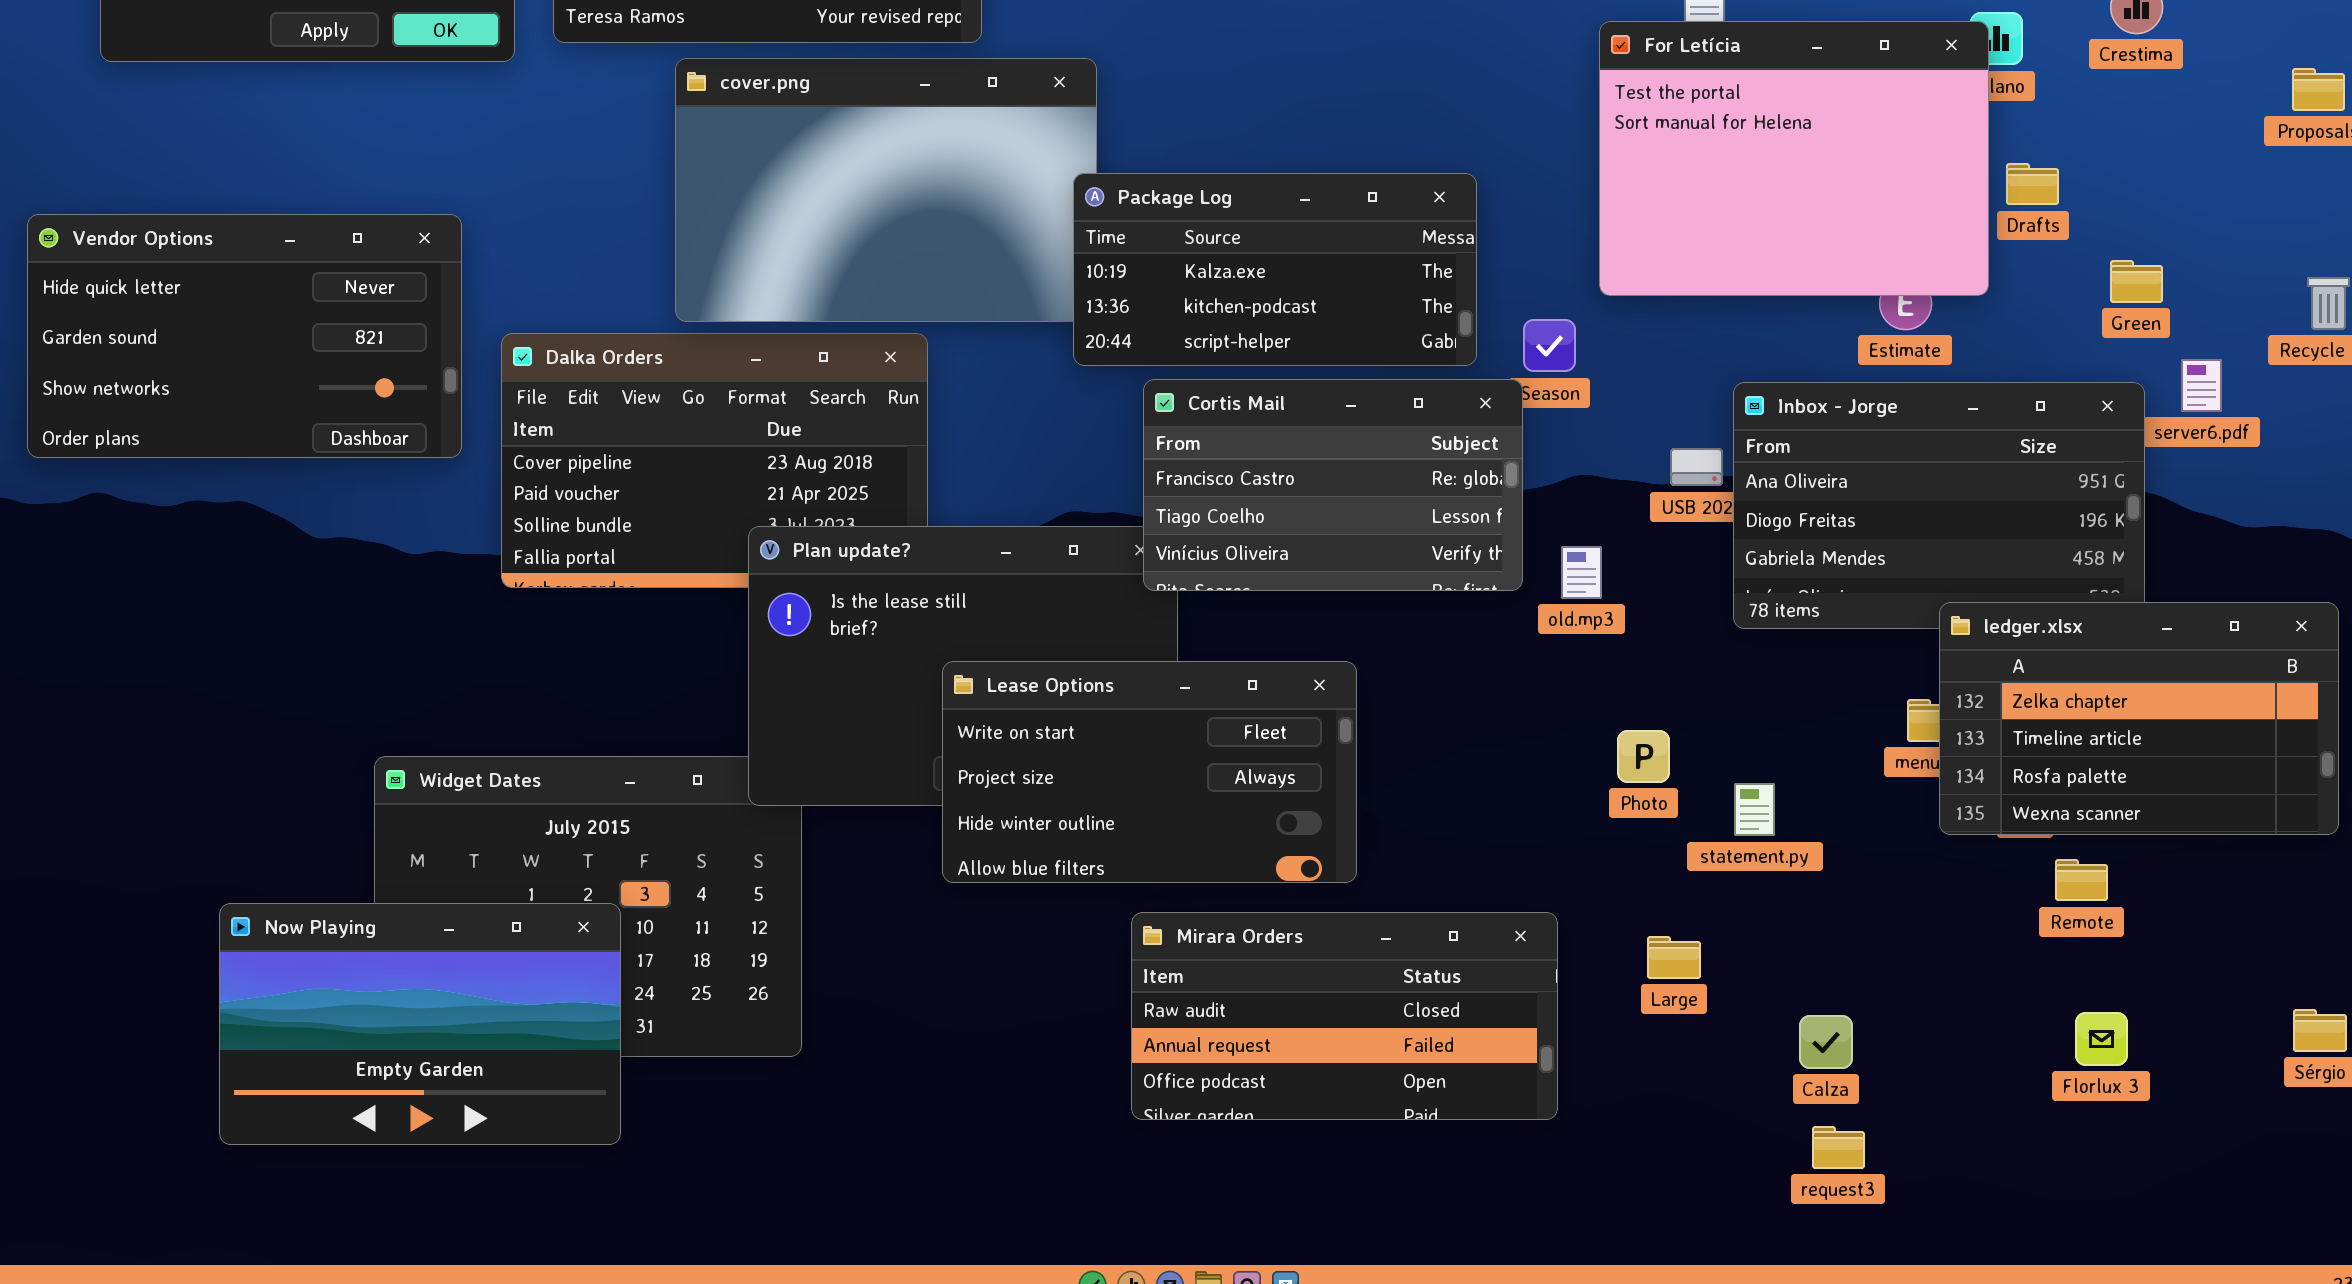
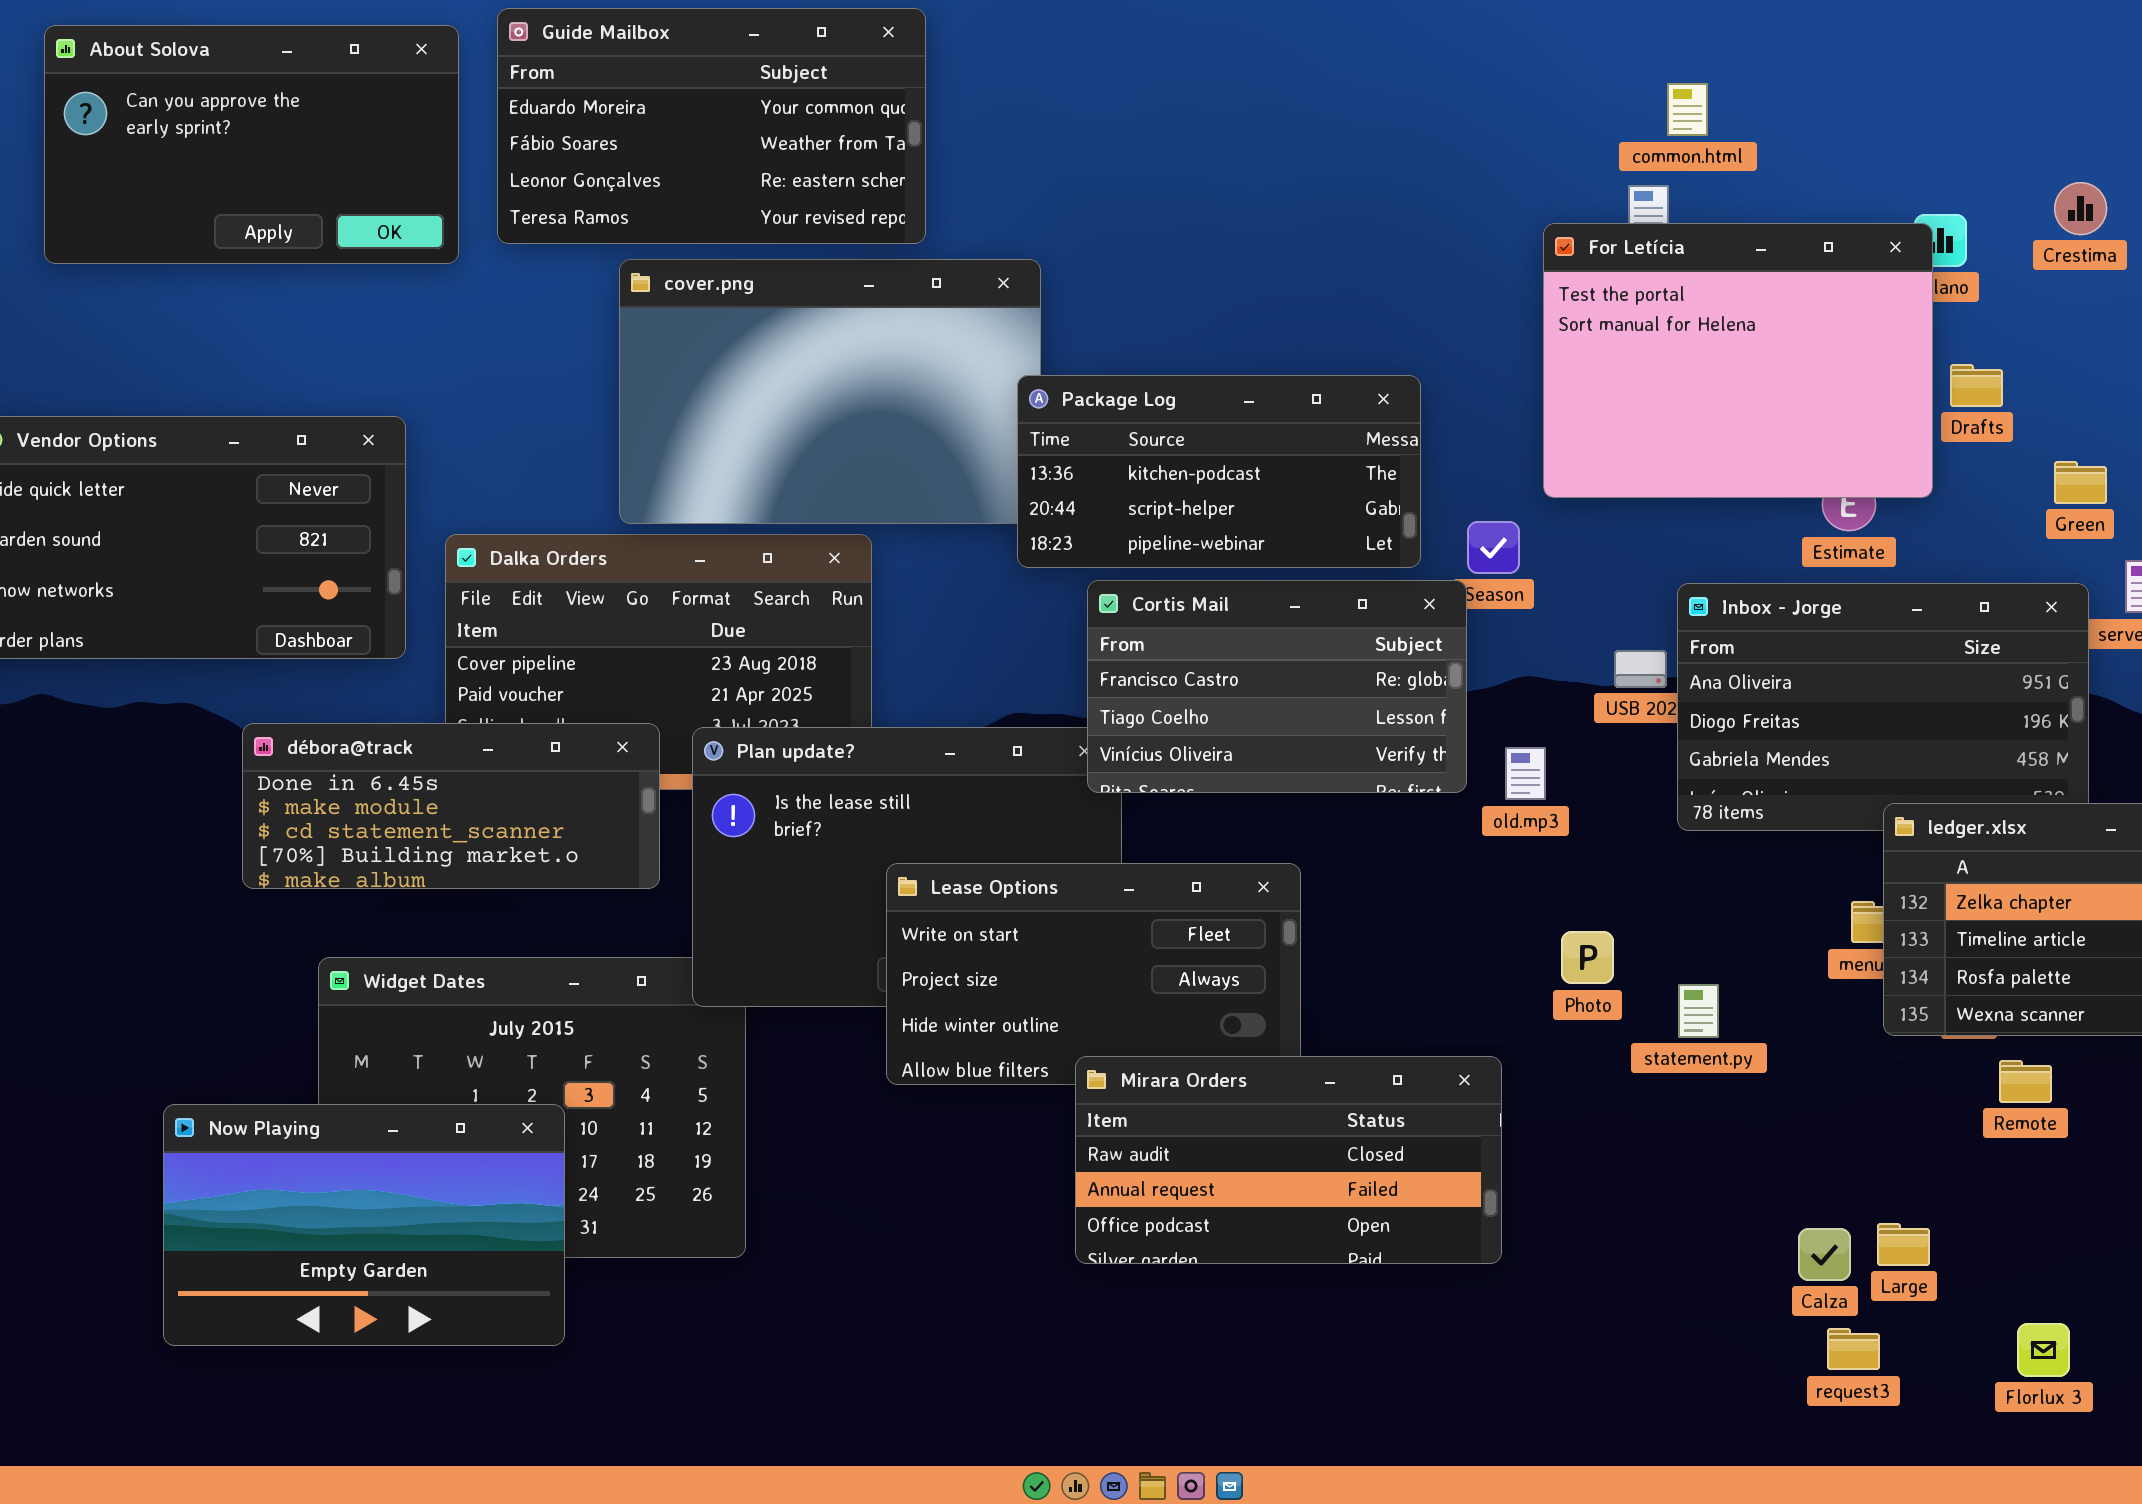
Package Log: [1073,173,1477,366] -> [1017,375,1421,568], scrolled down 1 row
débora@track: none -> [242,723,660,889], opened
Mirara Orders: [1131,912,1558,1120] -> [1075,1056,1502,1264], moved
Large: [1647,936,1701,979] -> [1877,1223,1930,1266], moved
Florlux 3: [2075,1012,2128,1066] -> [2017,1323,2070,1377], moved
Calza: [1799,1015,1853,1069] -> [1798,1228,1851,1281], moved
request3: [1812,1126,1865,1169] -> [1827,1328,1880,1370], moved

